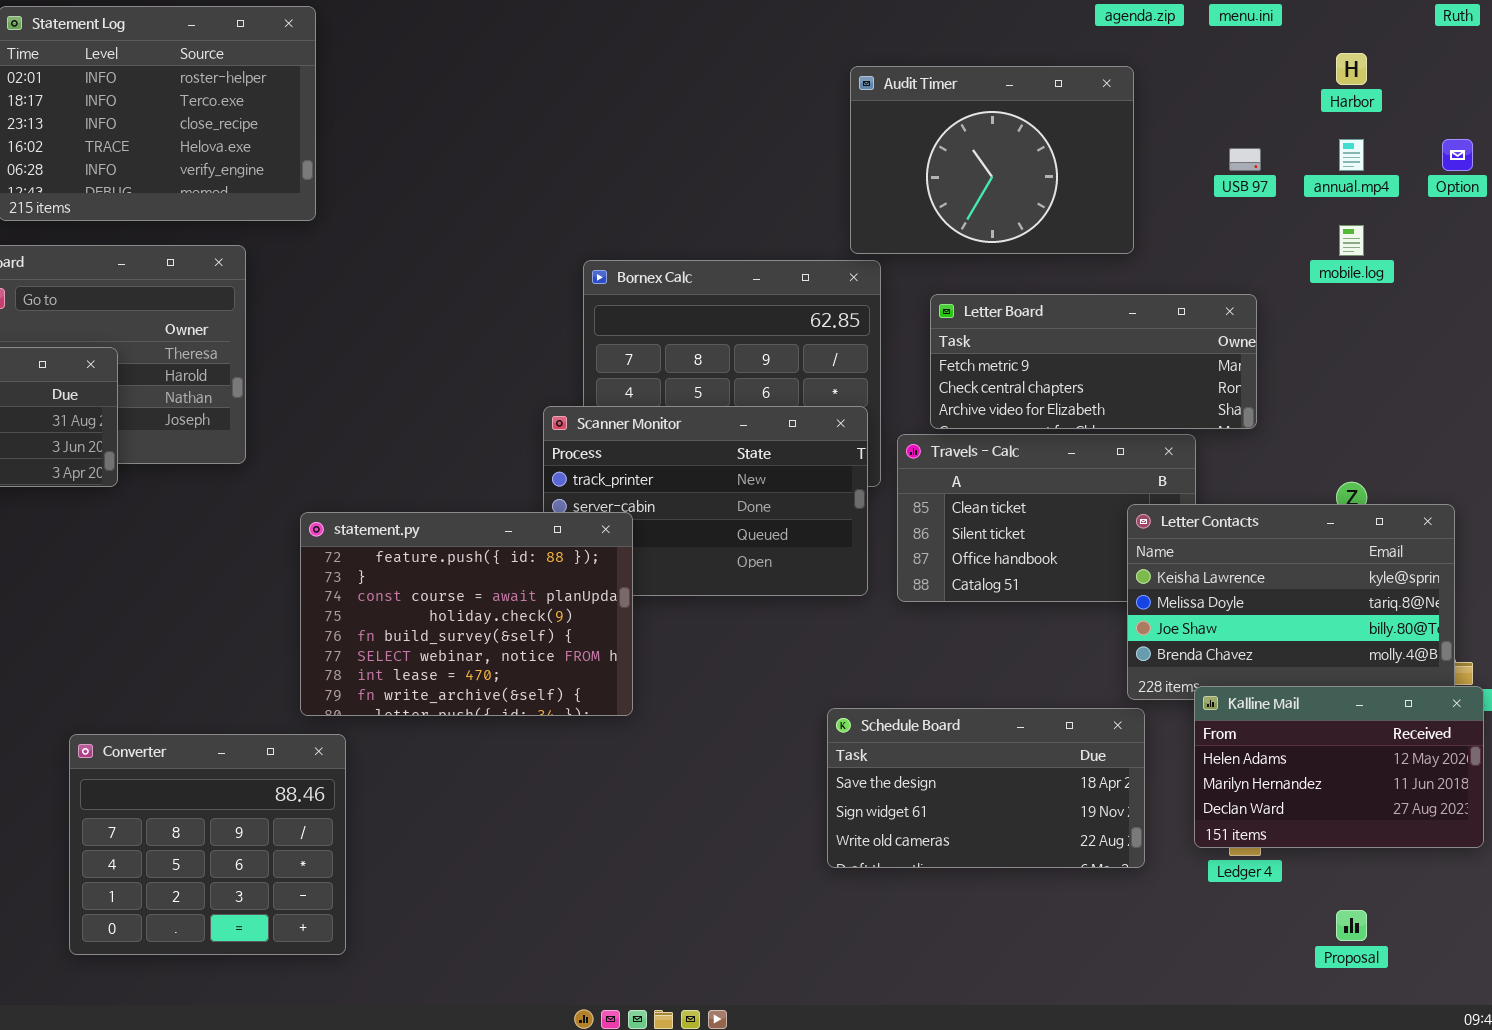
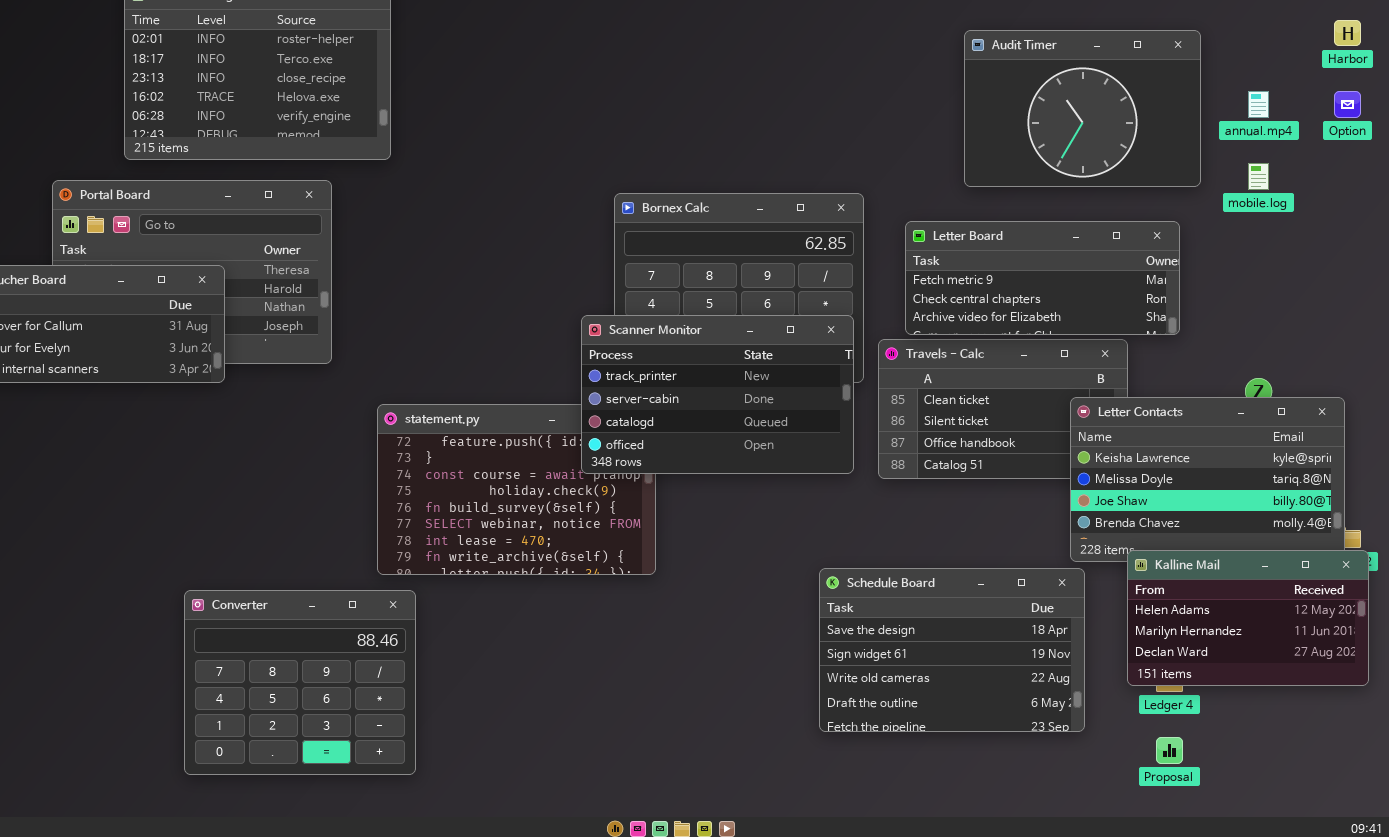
Harbor: [1336,53,1367,85] -> [1334,20,1361,46], moved
Audit Timer: [850,66,1134,254] -> [964,30,1201,187], moved
Scanner Monitor: [543,406,868,596] -> [581,315,854,474], raised
Schedule Board: [827,708,1145,868] -> [819,568,1085,732], resized
Proposal: [1336,910,1367,941] -> [1156,737,1183,764], moved

